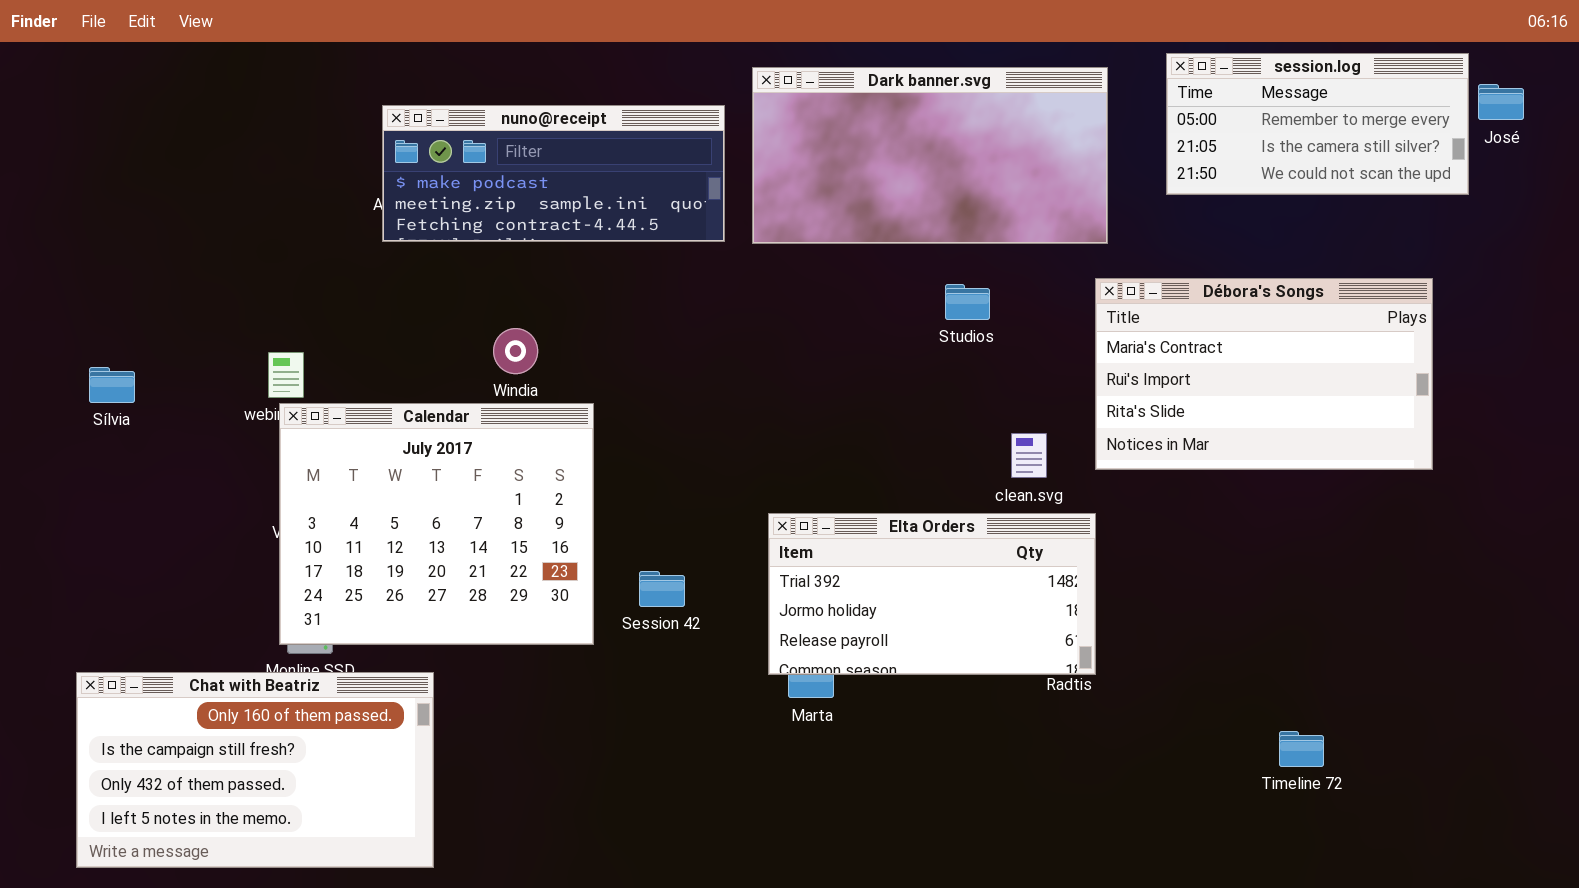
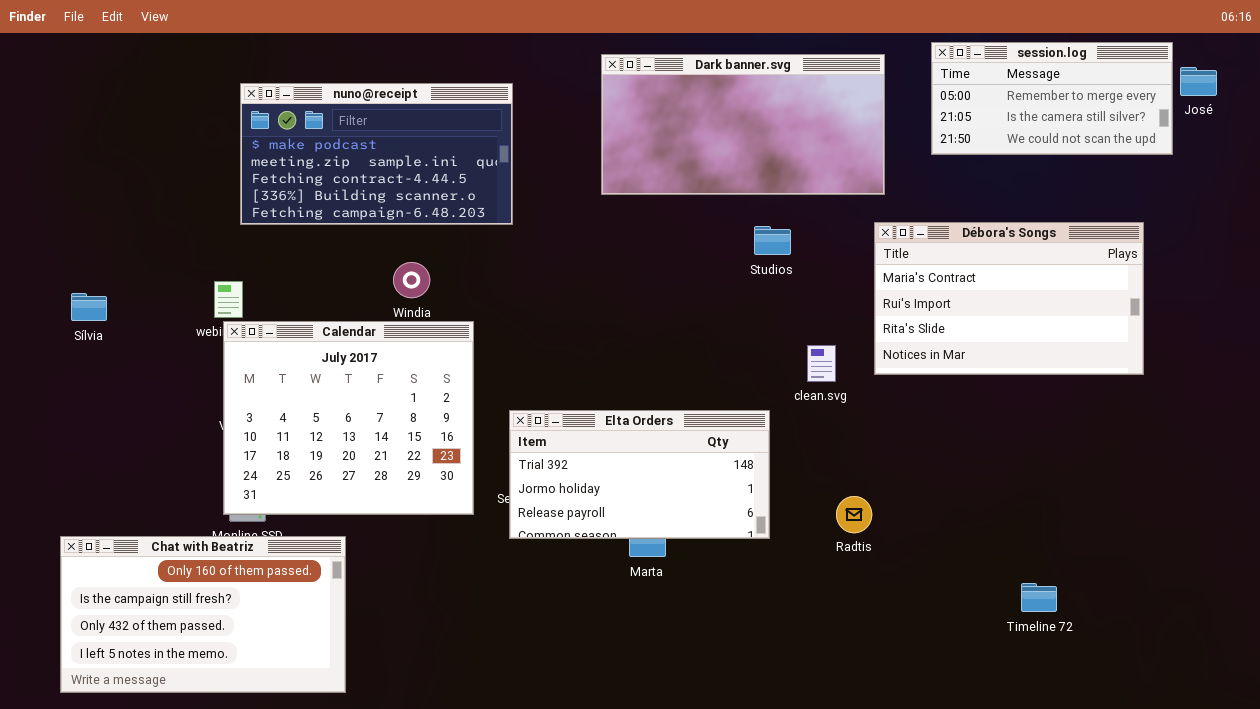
nuno@receipt: [382,105,725,242] -> [240,83,513,225], moved, resized
Elta Orders: [768,513,1096,675] -> [509,410,770,539], moved

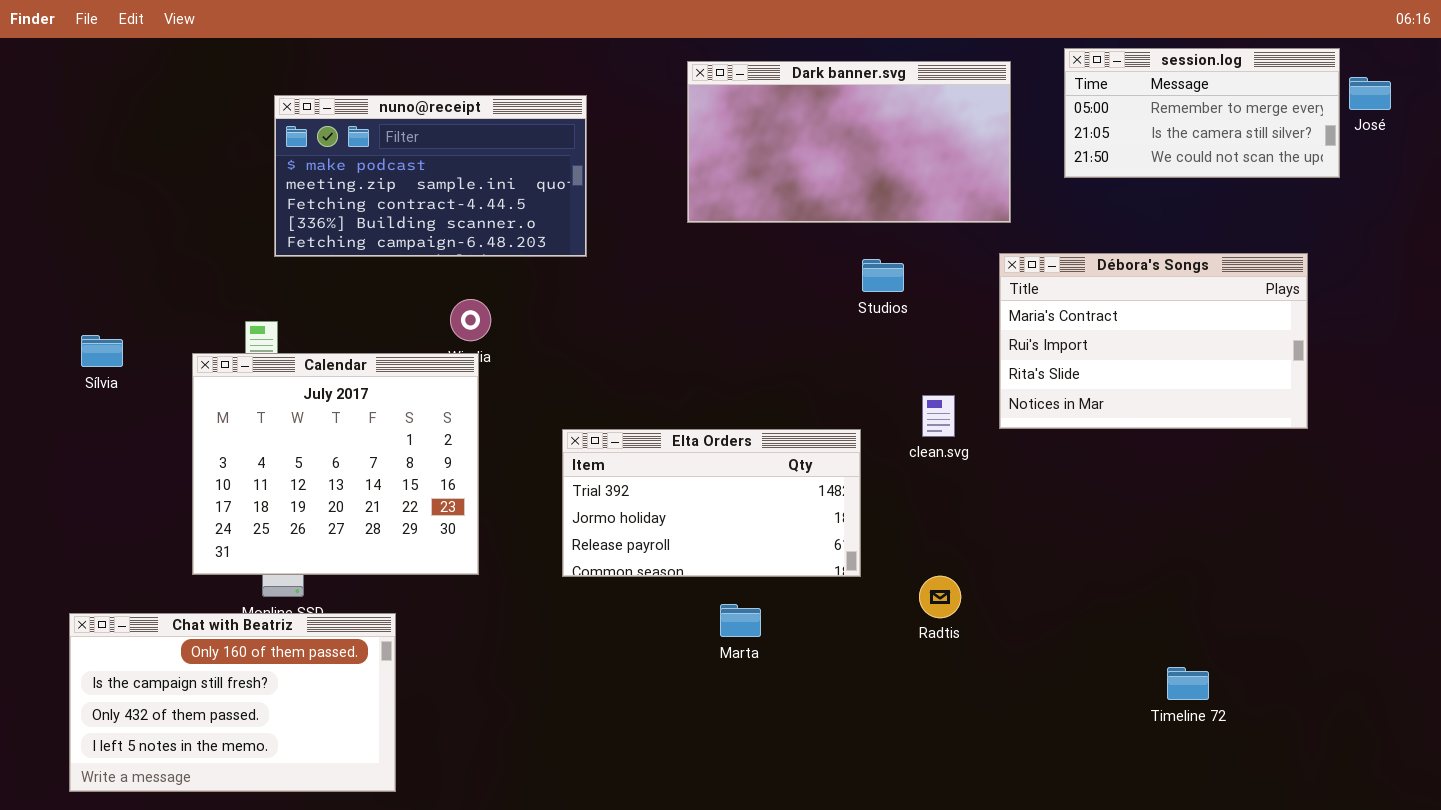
Calendar: [223,321,474,515] -> [192,353,479,575], moved
Elta Orders: [509,410,770,539] -> [562,429,861,577], moved
Radtis: [836,496,872,533] -> [919,576,961,618], moved

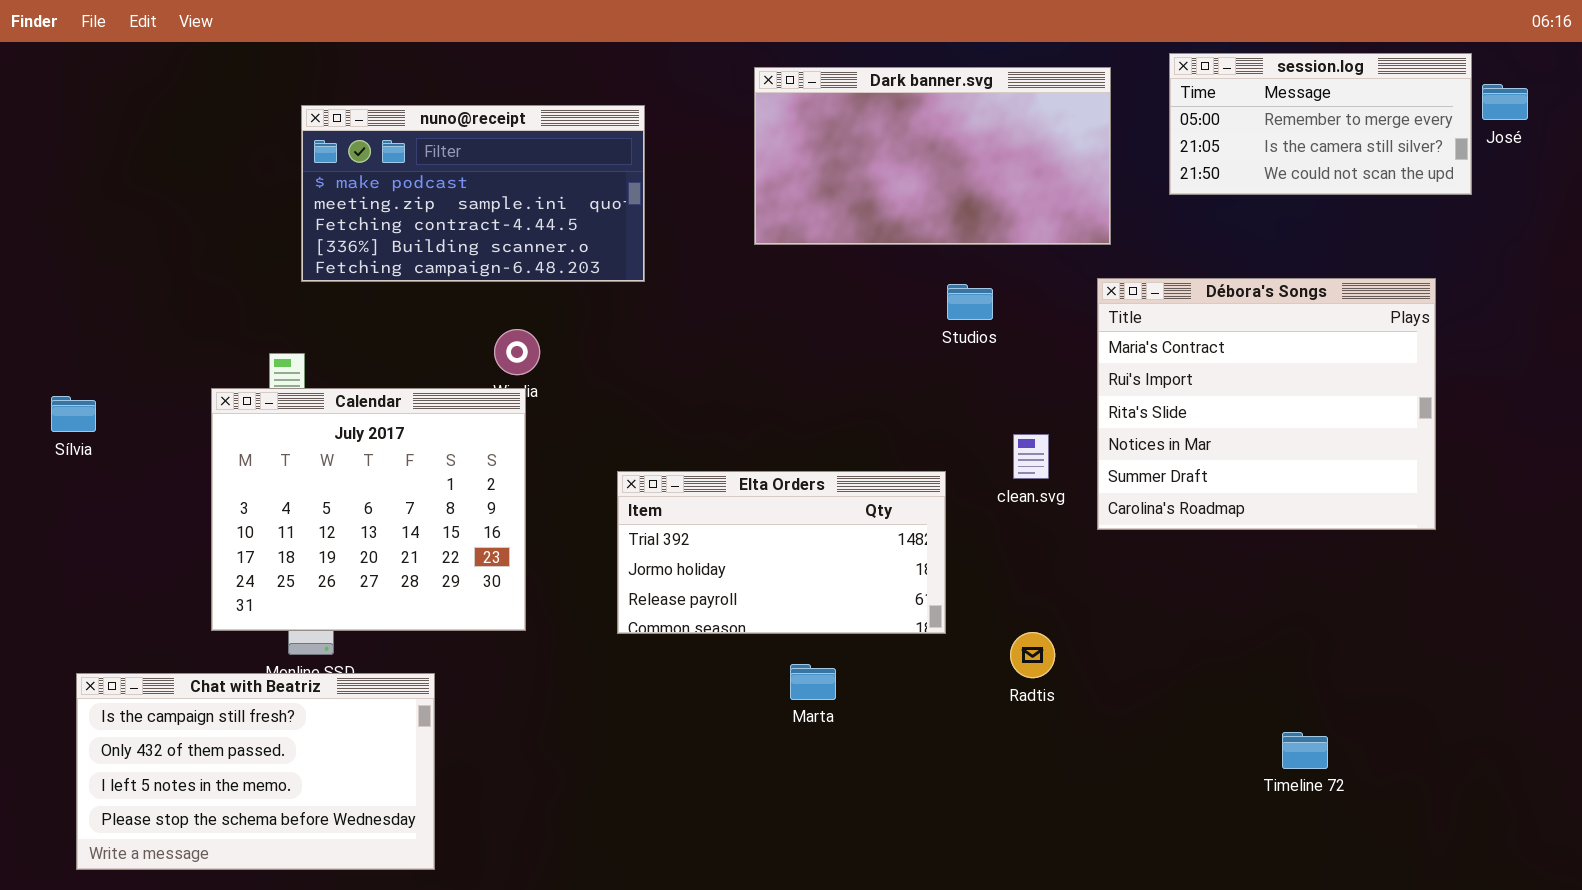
Débora's Songs: [999,253,1308,429] -> [1097,278,1436,530], resized
Sílvia: [81,335,123,367] -> [51,396,96,432], moved
Chat with Beatriz: [69,613,396,792] -> [76,673,435,870], scrolled down 1 row

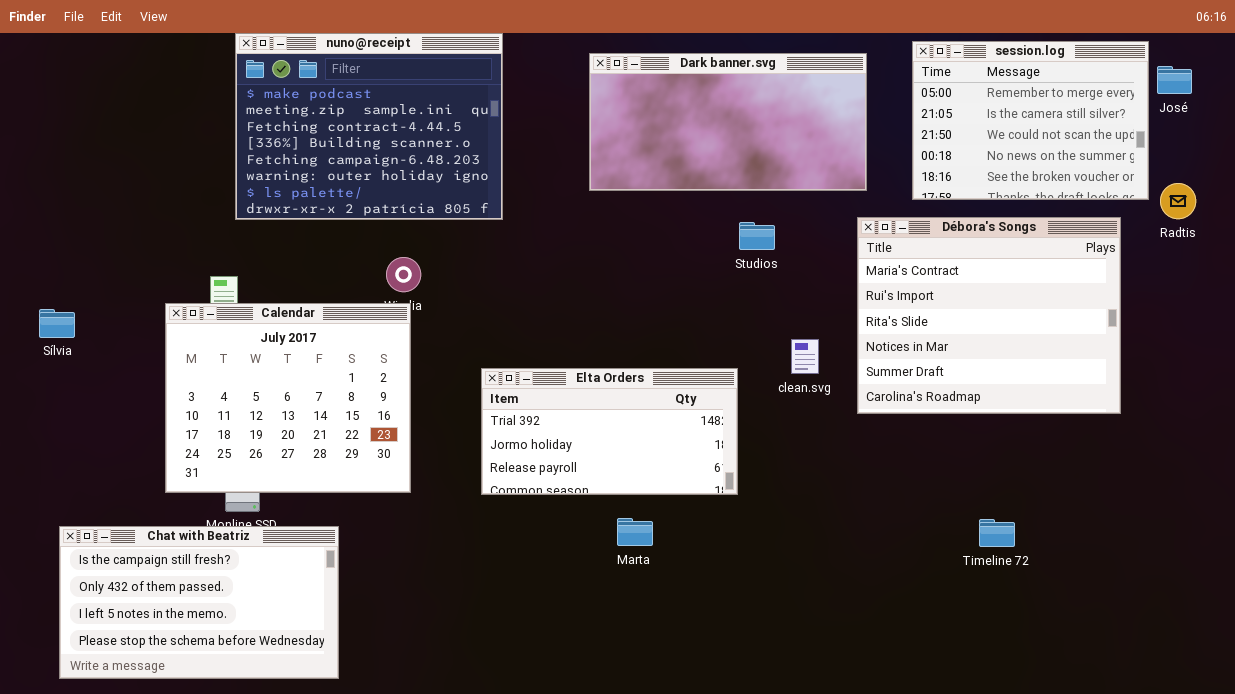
session.log: [1169,53,1472,195] -> [912,41,1149,200], resized
nuno@receipt: [301,105,645,282] -> [235,33,503,220], resized
Radtis: [1010,632,1055,678] -> [1160,183,1196,219], moved
Timeline 72: [1282,732,1328,769] -> [979,519,1015,547], moved

